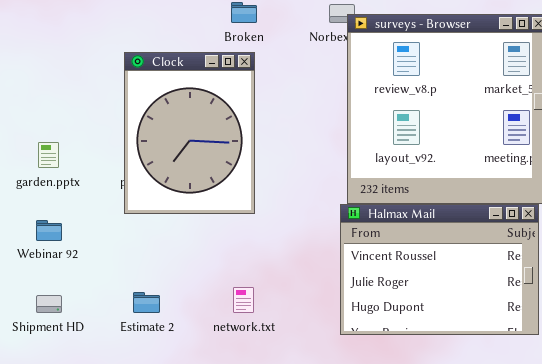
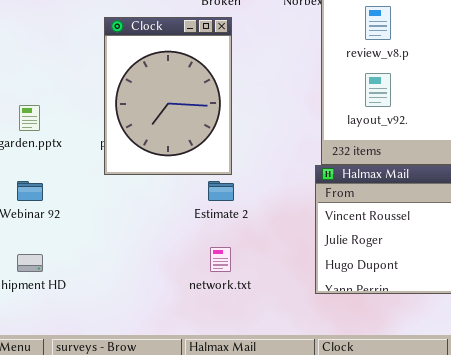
Estimate 2: [133,292,160,313] -> [208,181,234,201], moved

